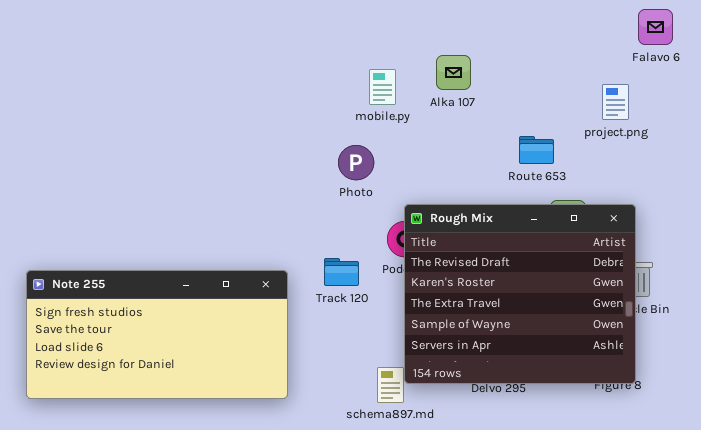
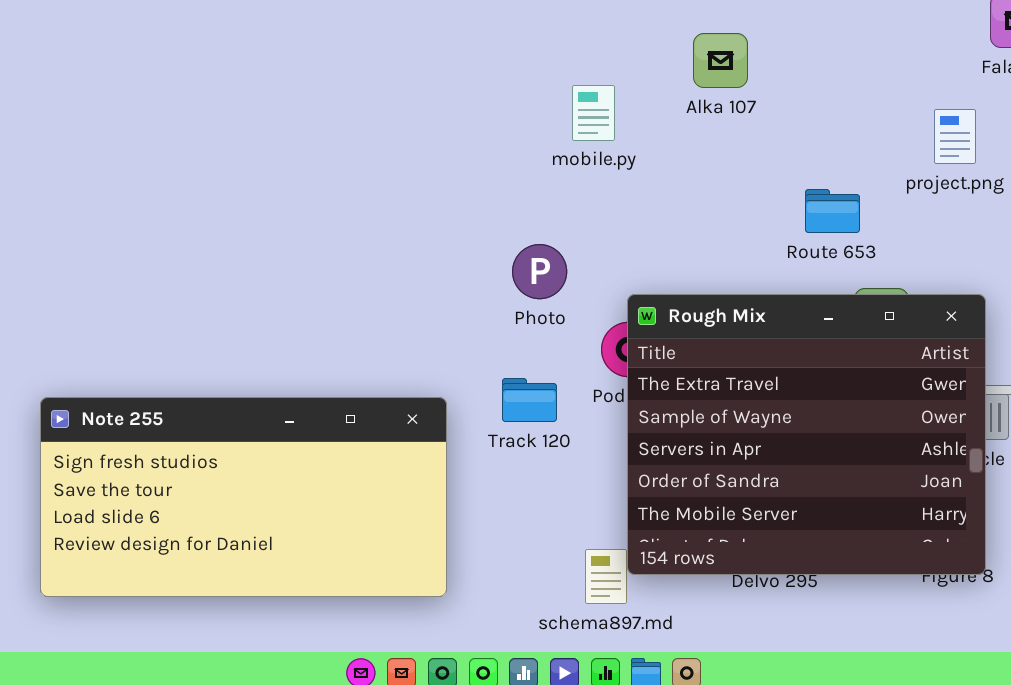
Alka 107: [436,55,471,90] -> [693,33,748,88], moved
Photo: [338,145,374,180] -> [512,244,567,299], moved
Rough Mix: [404,204,636,384] -> [627,294,986,575], scrolled down 2 rows

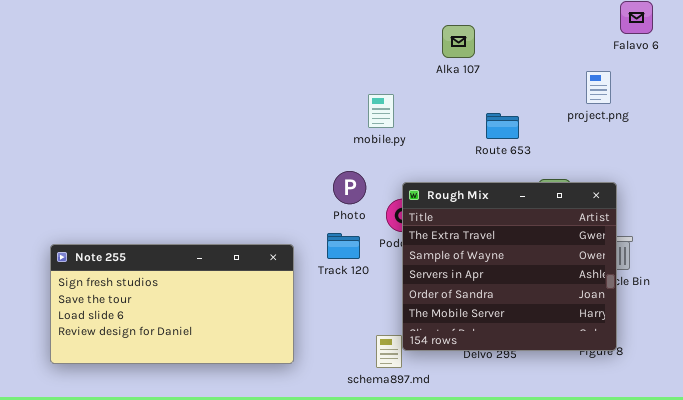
mobile.py: [572,85,615,141] -> [368,94,394,128], moved
Route 653: [805,189,860,233] -> [486,113,519,139], moved
Photo: [512,244,567,299] -> [333,171,366,204], moved

